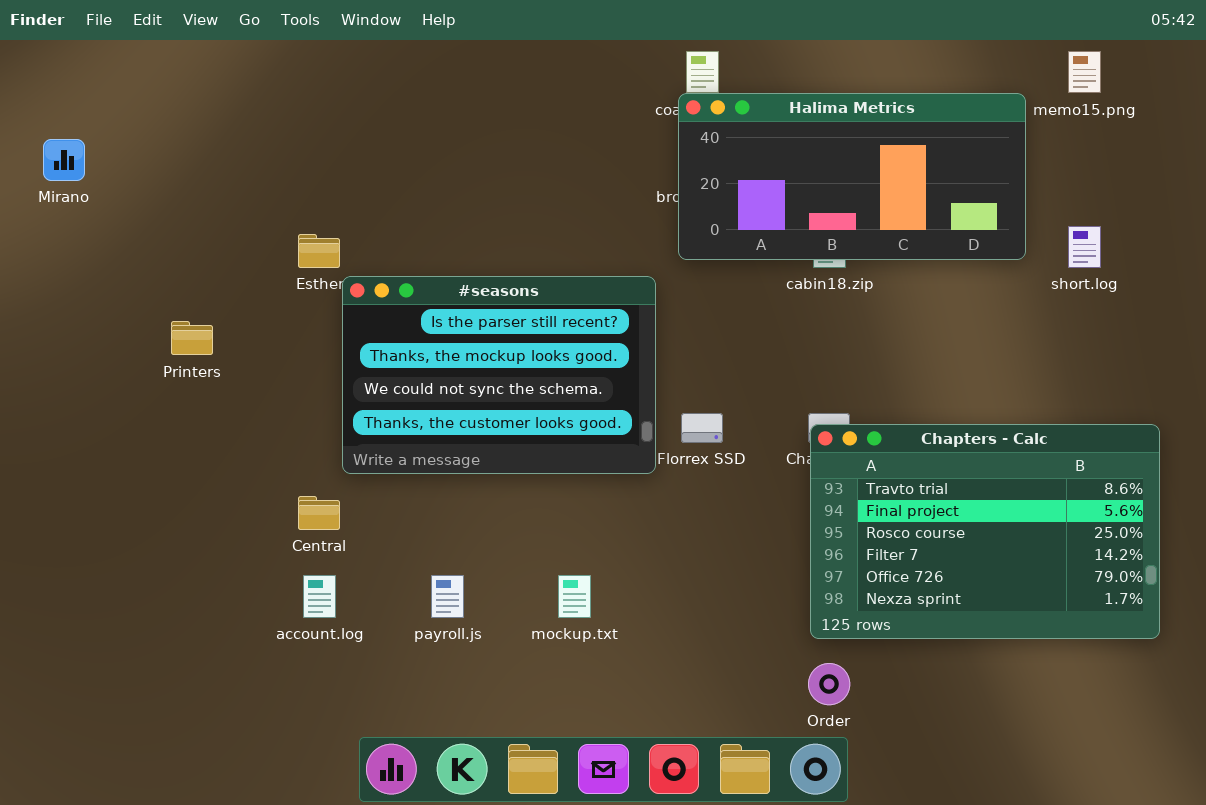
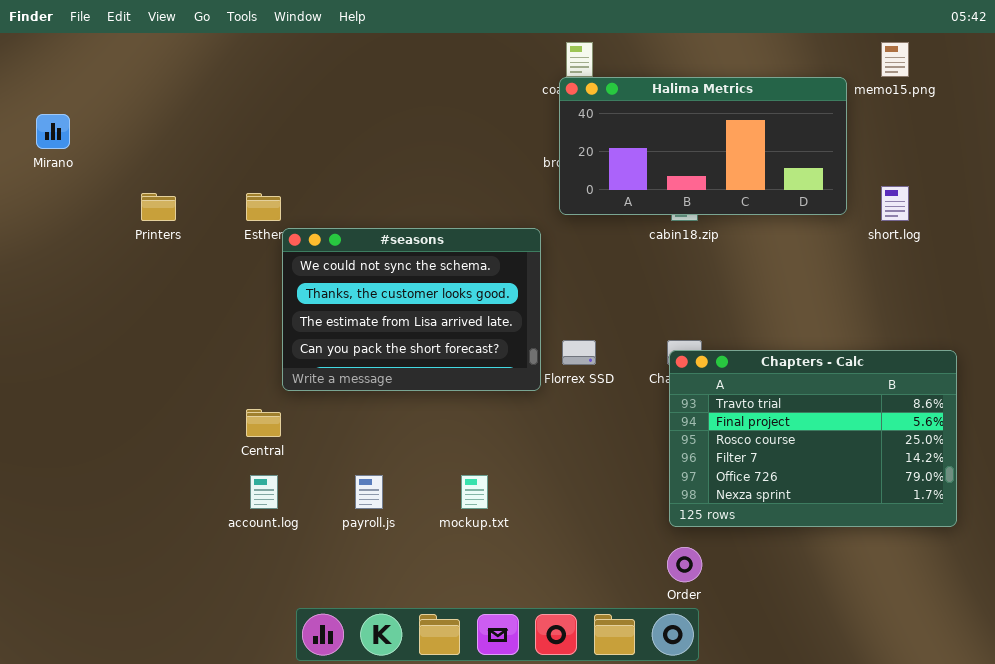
#seasons: [342,276,656,474] -> [282,228,541,391], scrolled down 2 rows
Printers: [171,321,213,355] -> [141,193,176,221], moved

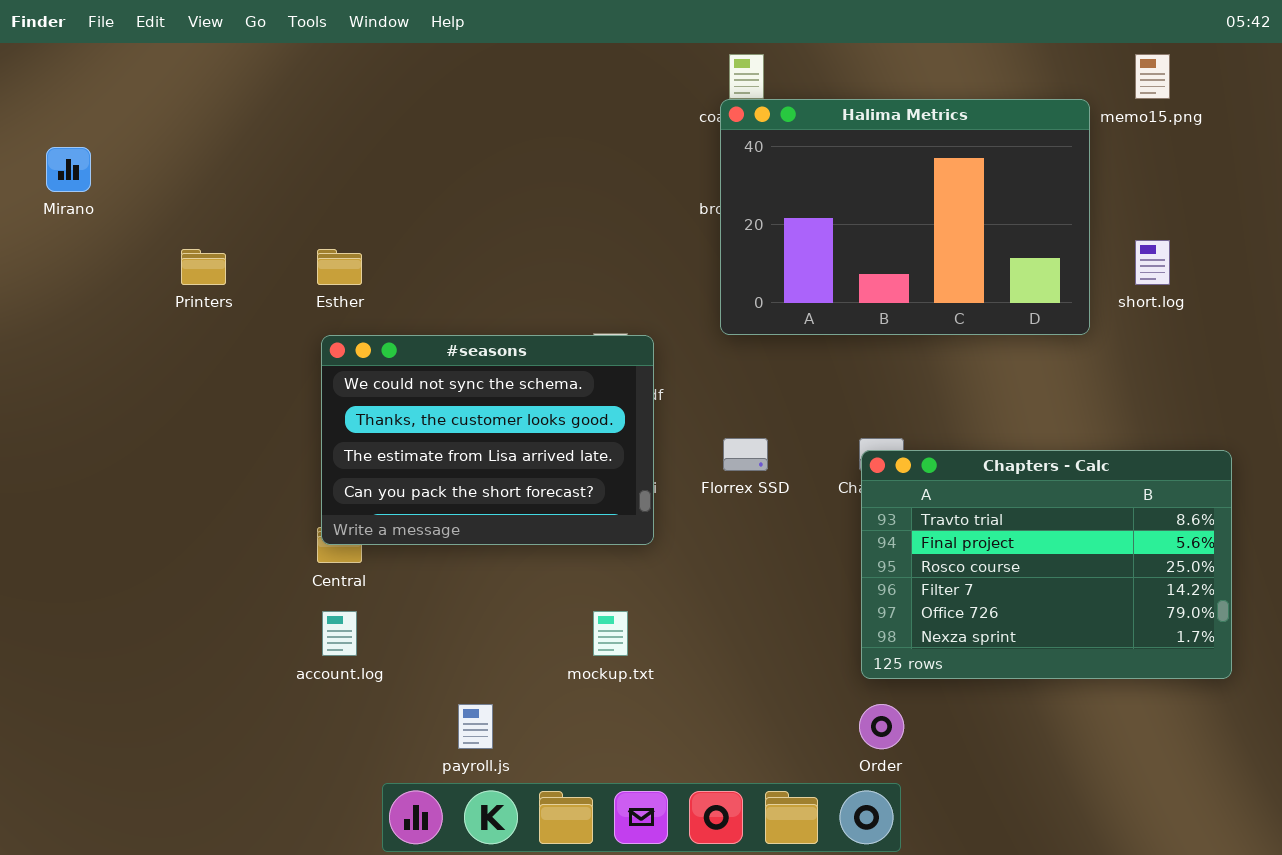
Halima Metrics: [559,77,847,215] -> [720,99,1090,335], resized
#seasons: [282,228,541,391] -> [321,335,654,545], moved
payroll.js: [355,475,383,509] -> [458,704,493,749], moved

